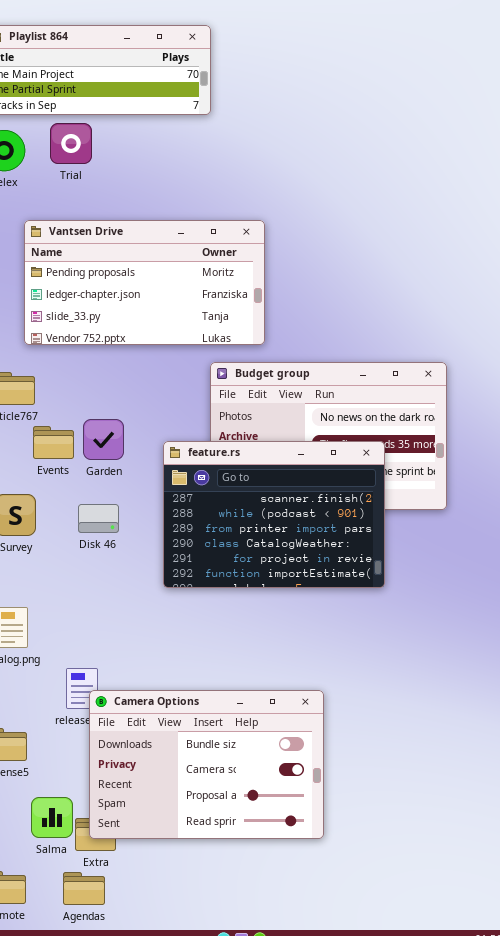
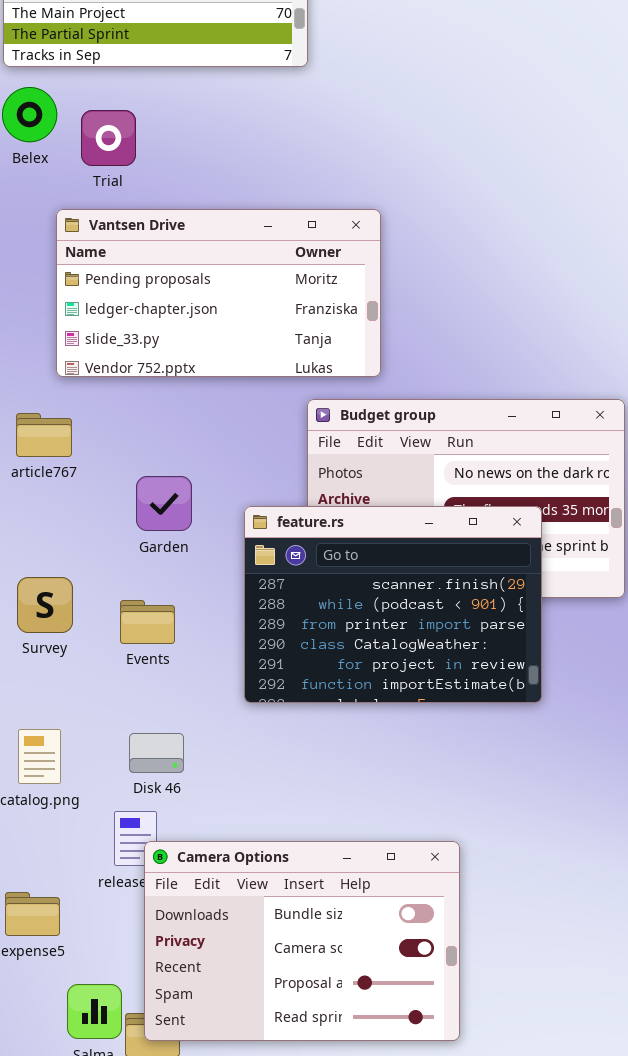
Trial: [50,123,92,164] -> [81,110,136,166], moved
Events: [33,426,74,459] -> [120,600,175,644], moved
Disk 46: [78,504,119,533] -> [129,733,184,773], moved

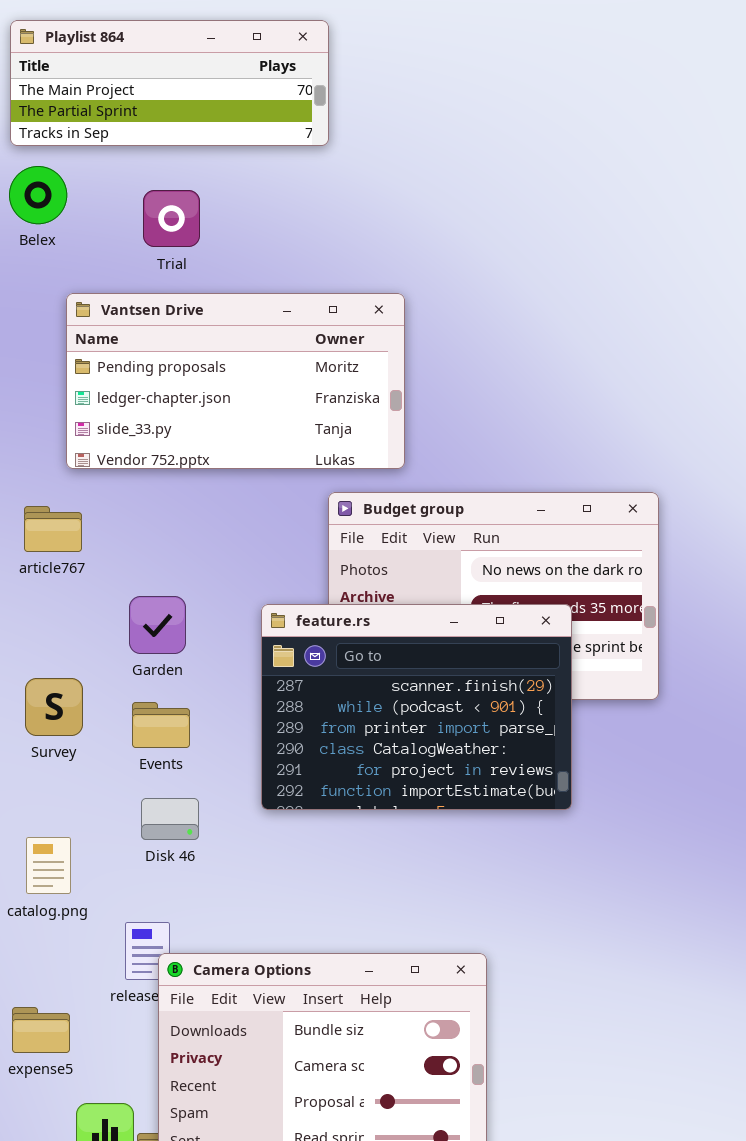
Trial: [81,110,136,166] -> [143,190,200,247], moved
Garden: [136,476,192,531] -> [129,596,186,654], moved
Disk 46: [129,733,184,773] -> [141,798,199,840], moved

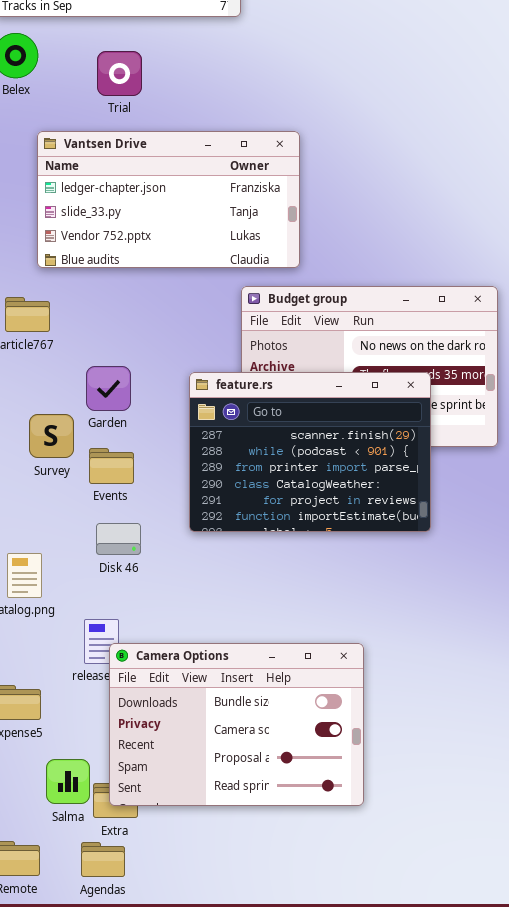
Vantsen Drive: [66,293,405,469] -> [37,131,300,268], scrolled down 1 row
Survey: [25,678,83,736] -> [29,414,74,458], moved

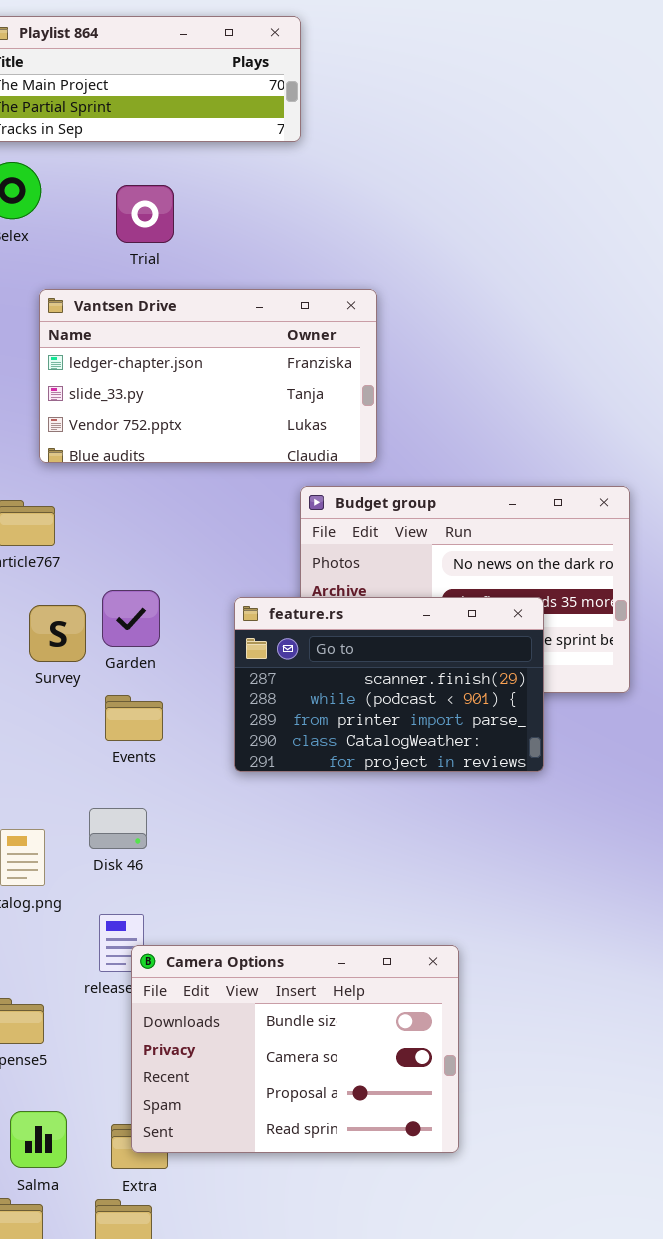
feature.rs: [189,372,431,532] -> [234,597,544,772], resized
Survey: [29,414,74,458] -> [29,605,86,662], moved
Disk 46: [96,523,141,555] -> [89,808,147,849], moved
Salma: [46,759,90,804] -> [10,1111,67,1168], moved

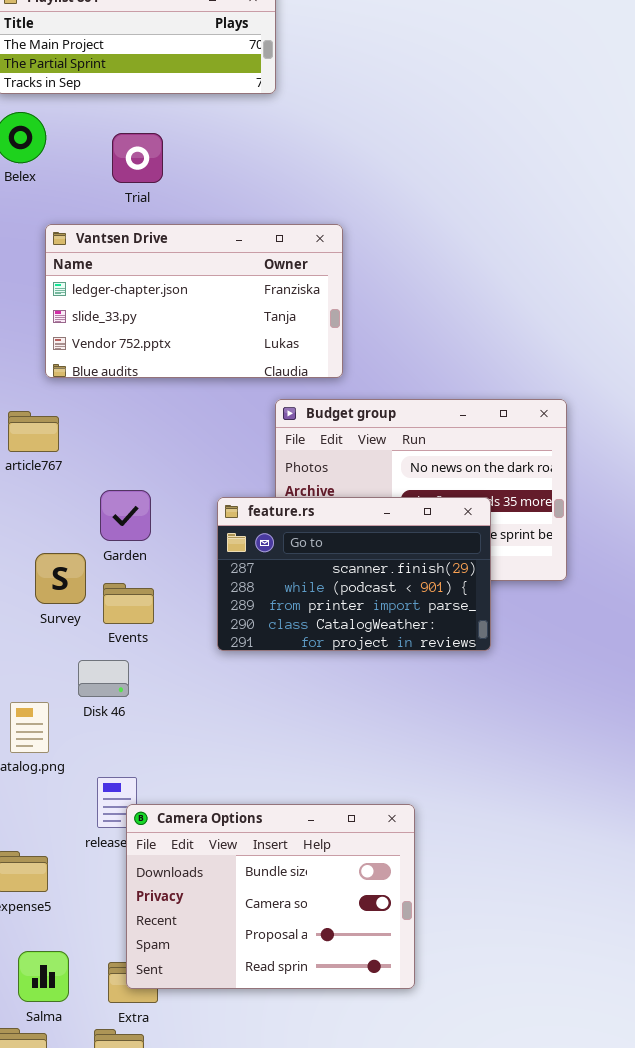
Survey: [29,605,86,662] -> [35,553,86,604], moved
Disk 46: [89,808,147,849] -> [78,660,129,697], moved

